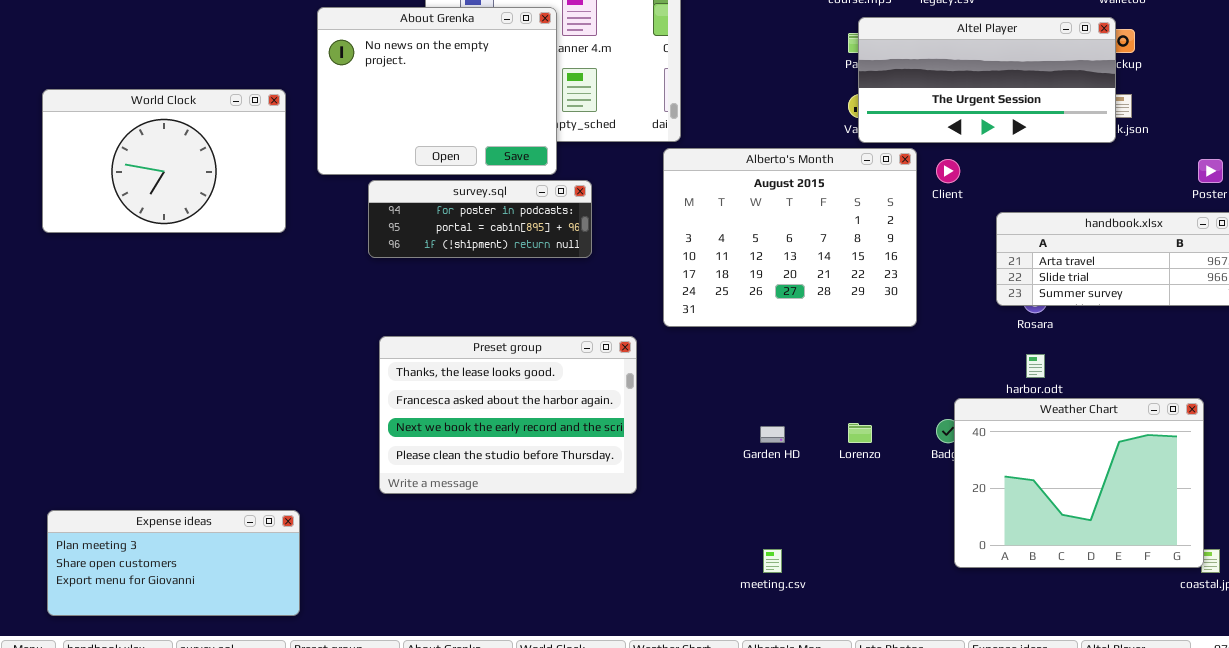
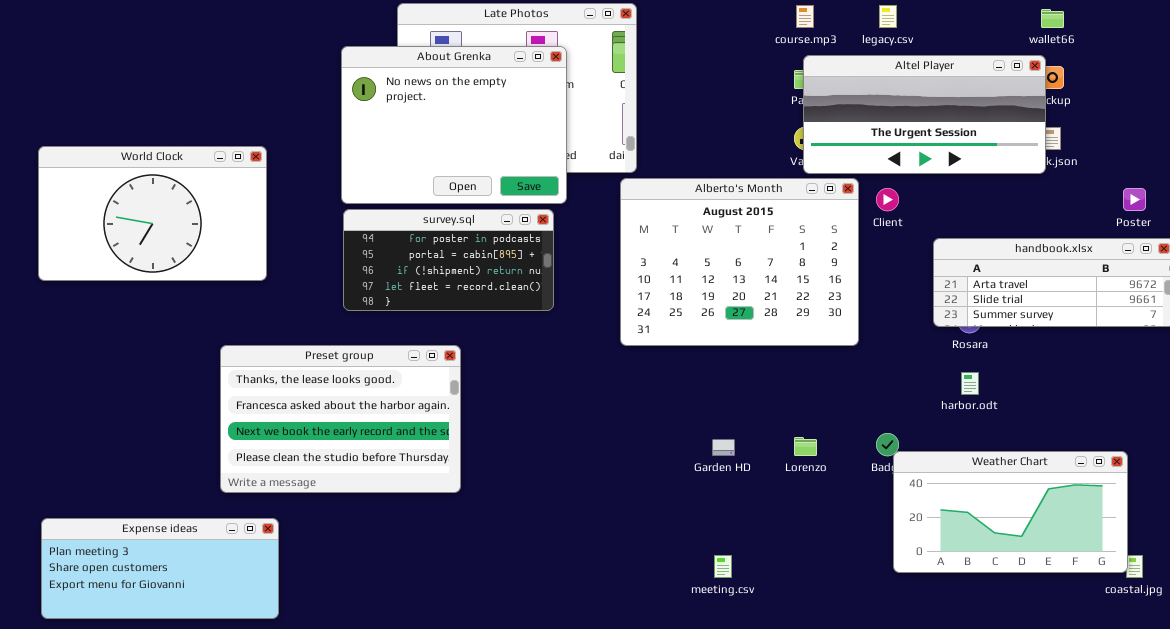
About Grenka: [317,7,557,175] -> [341,46,567,204], moved
World Clock: [42,89,286,233] -> [38,146,267,281], moved
survey.sql: [368,180,592,258] -> [343,209,554,311], resized
Preset group: [379,336,637,494] -> [220,345,461,493], moved
Weather Chart: [954,398,1204,568] -> [893,451,1128,573], resized

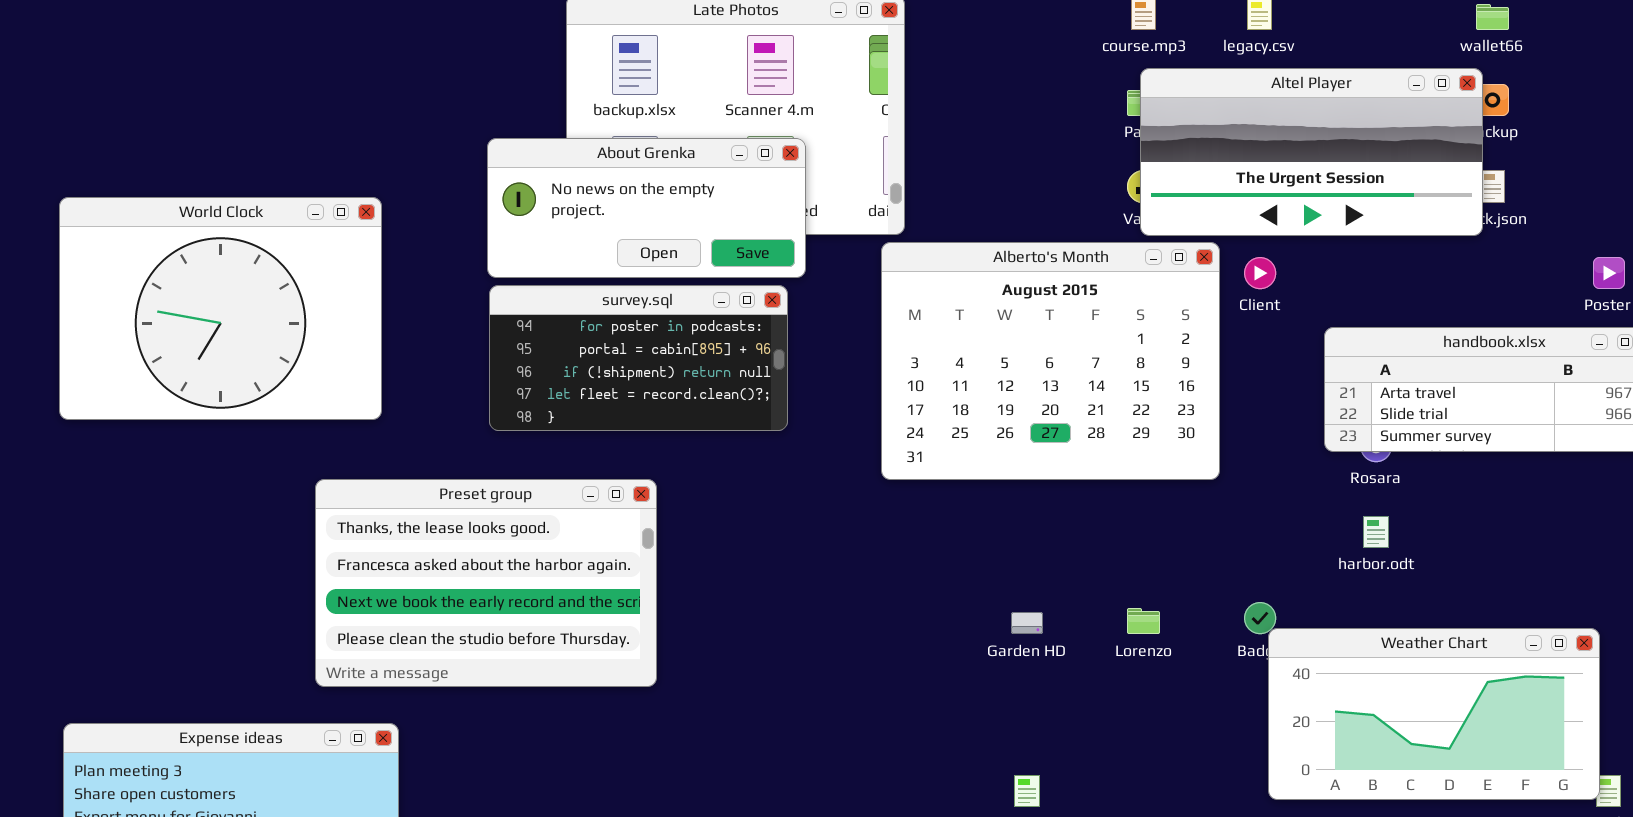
About Grenka: [341,46,567,204] -> [487,138,806,278], resized
World Clock: [38,146,267,281] -> [59,197,382,420], resized

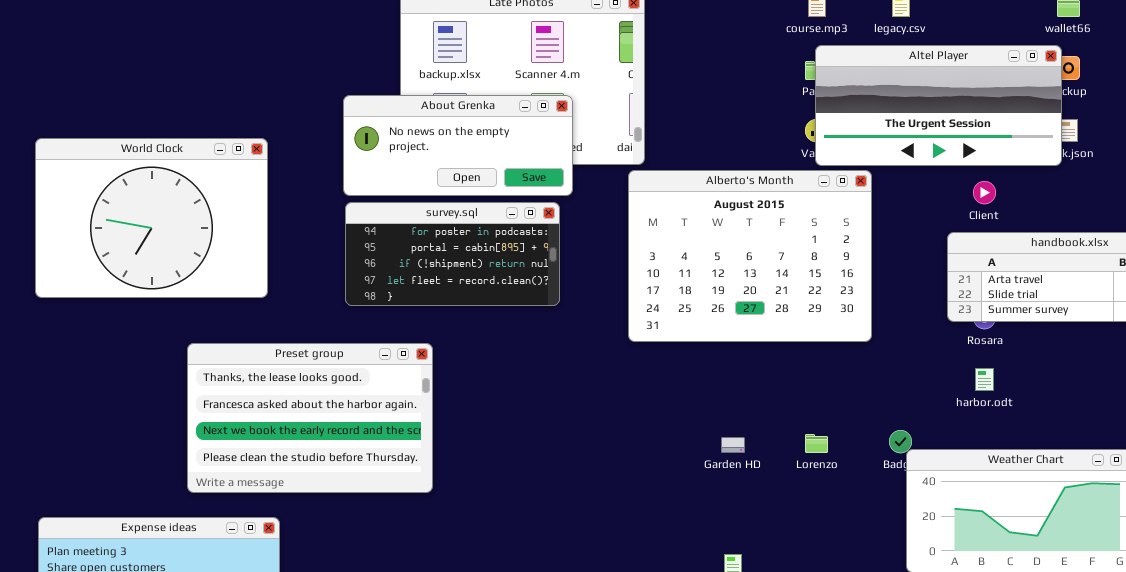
Client: [1244,257,1276,289] -> [973,181,996,204], moved
Preset group: [315,479,657,687] -> [187,343,433,493], moved

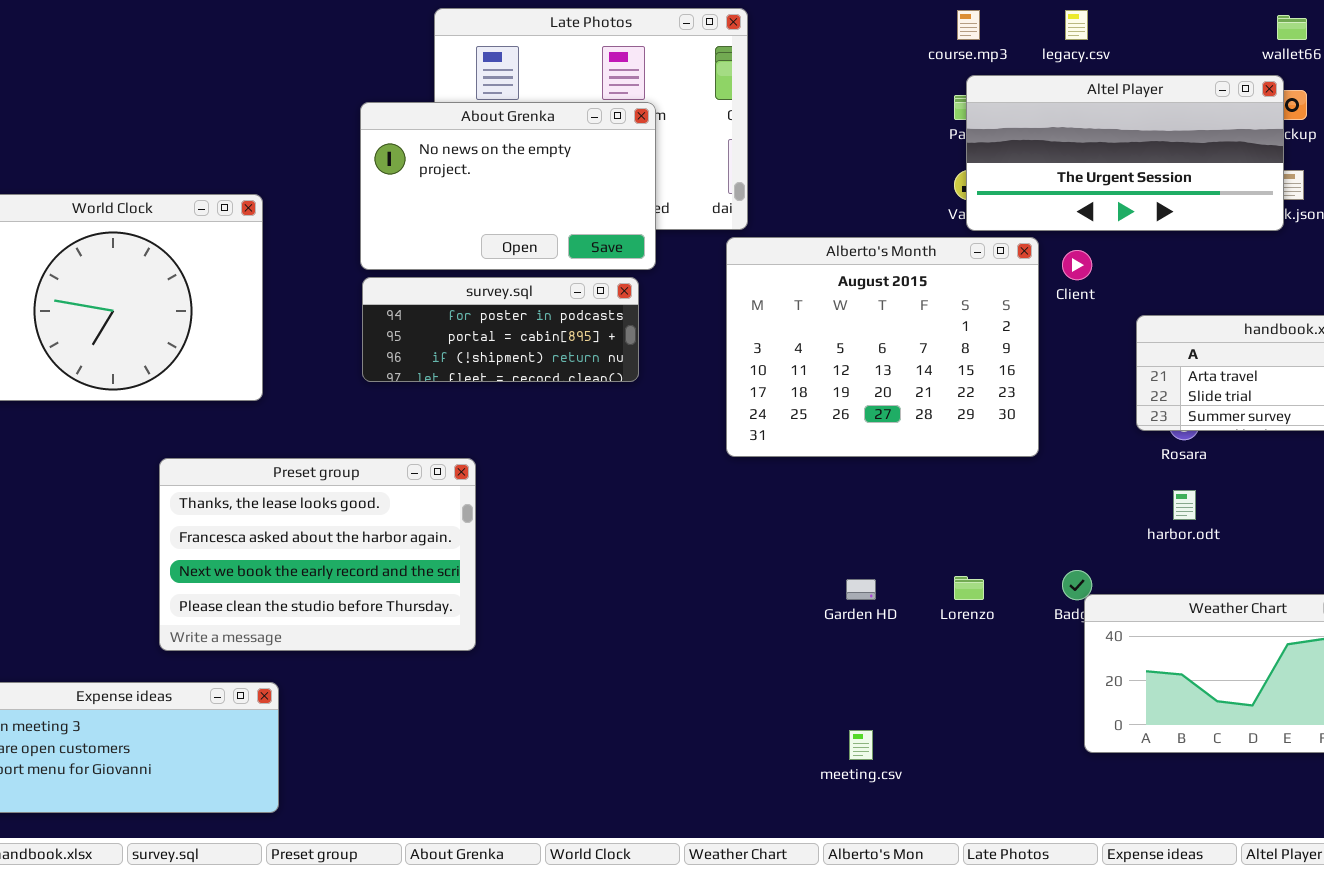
About Grenka: [343,95,573,196] -> [360,102,656,270], resized
Client: [973,181,996,204] -> [1062,250,1092,280], moved
survey.sql: [345,202,560,306] -> [362,277,639,382], resized

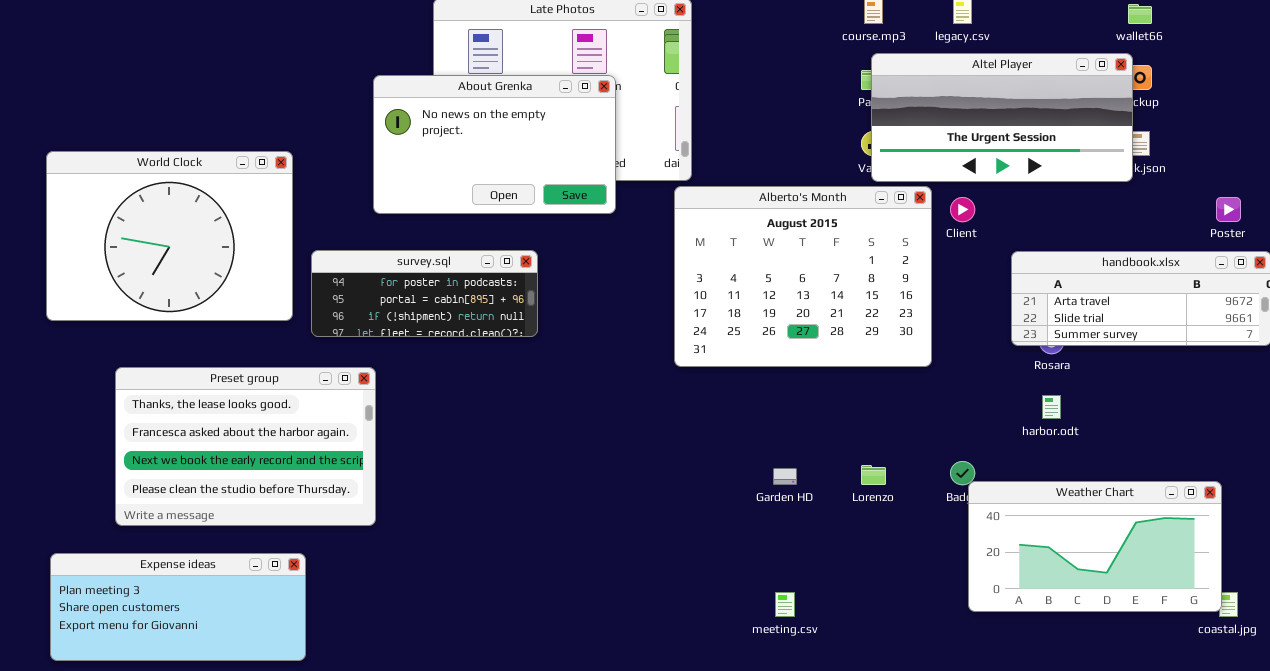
survey.sql: [362,277,639,382] -> [311,250,538,337], moved
Preset group: [159,458,476,651] -> [115,367,376,526], moved

